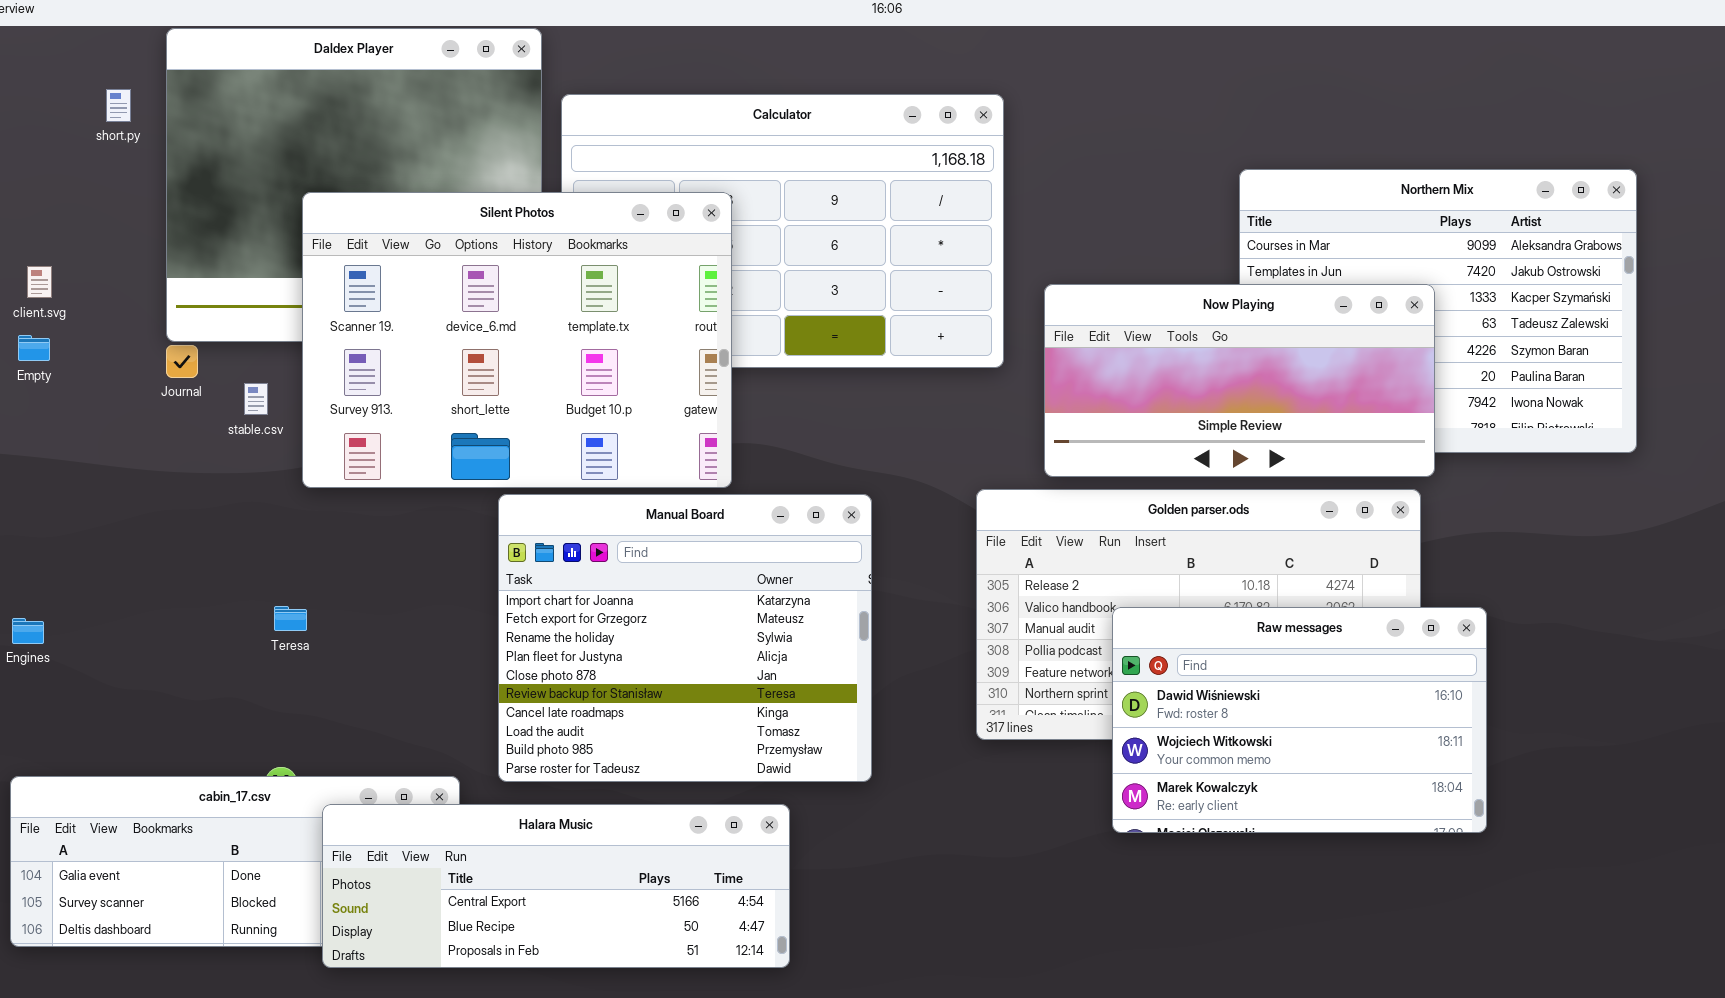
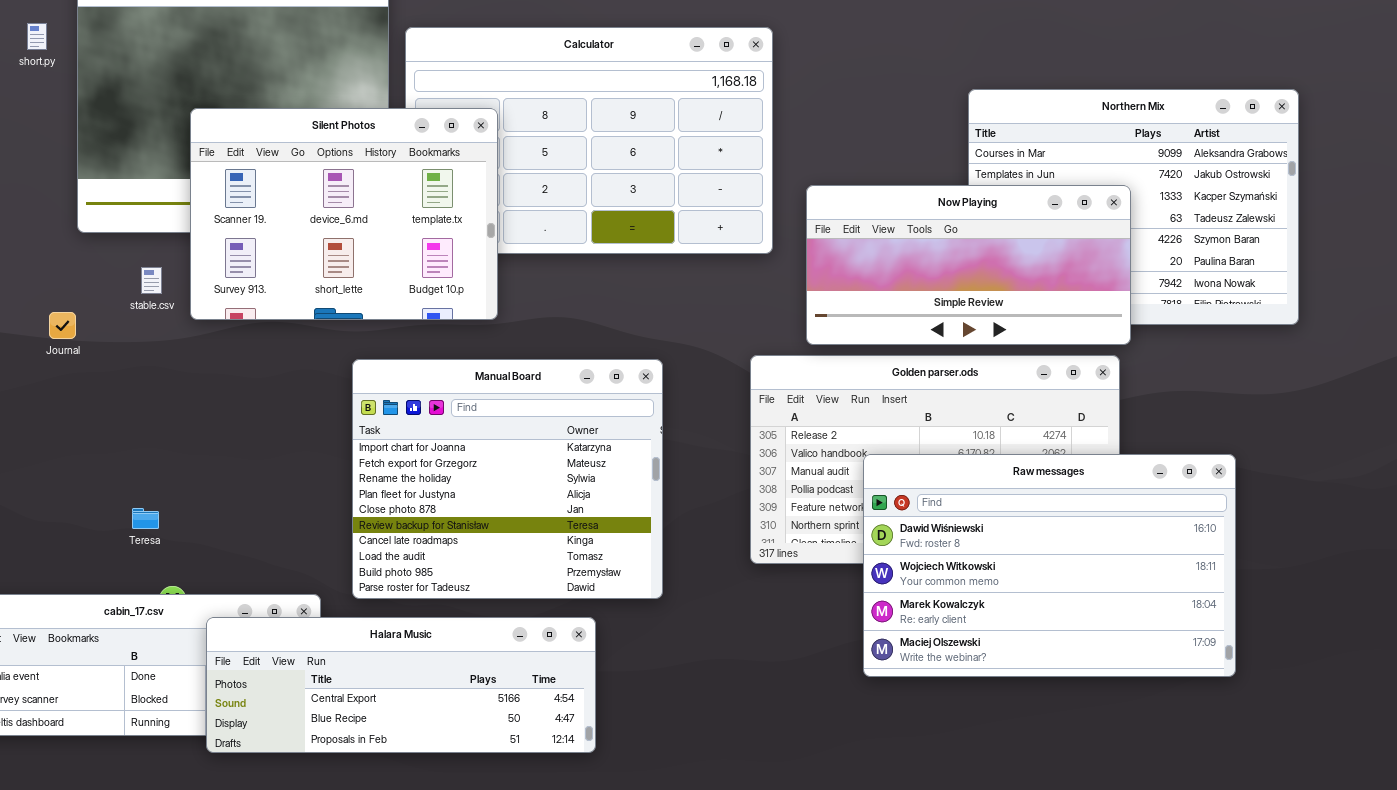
Silent Photos: [302,192,732,488] -> [190,108,498,320], resized
Journal: [166,345,198,378] -> [49,312,76,339], moved
Teresa: [274,606,307,631] -> [132,508,159,529], moved
Raw messages: [1112,607,1487,833] -> [863,454,1236,677], resized

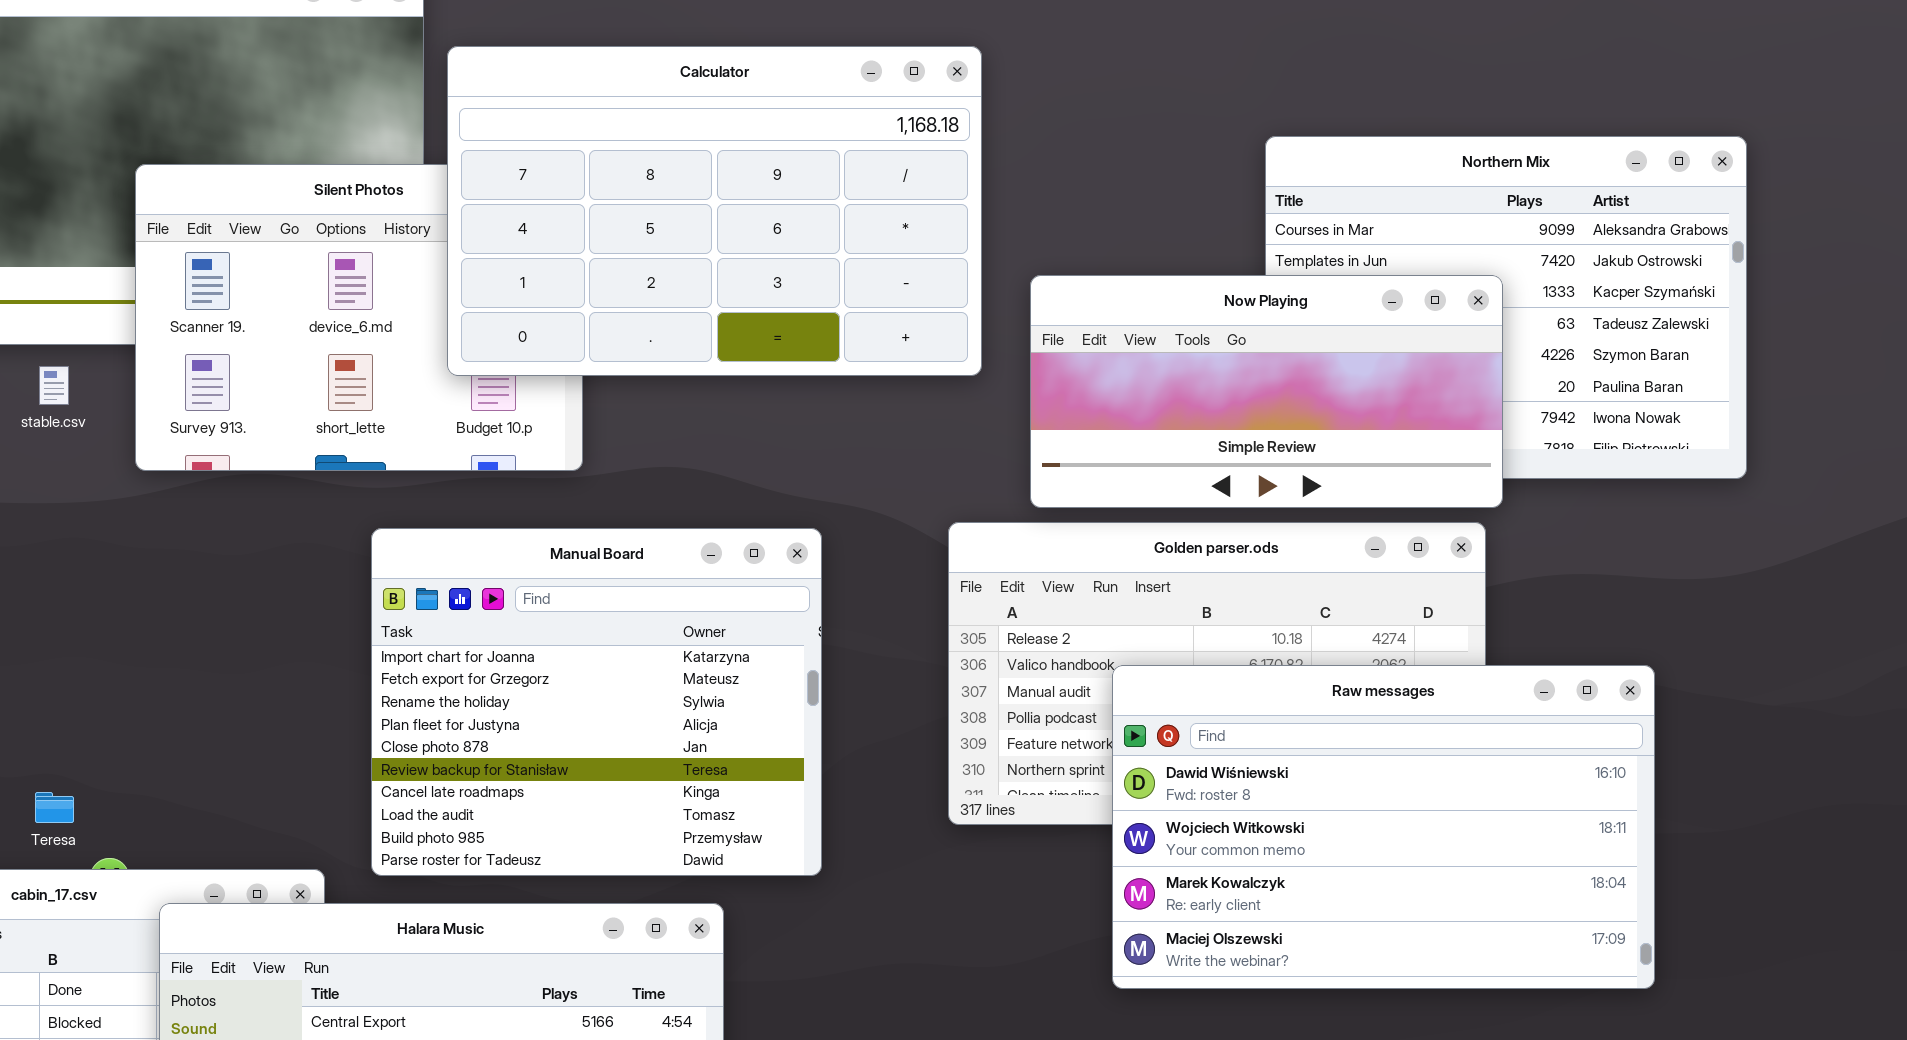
Calculator: [405,27,773,254] -> [447,46,982,376], raised
stable.csv: [141,267,162,294] -> [39,366,69,405], moved
Teresa: [132,508,159,529] -> [35,792,74,823], moved

